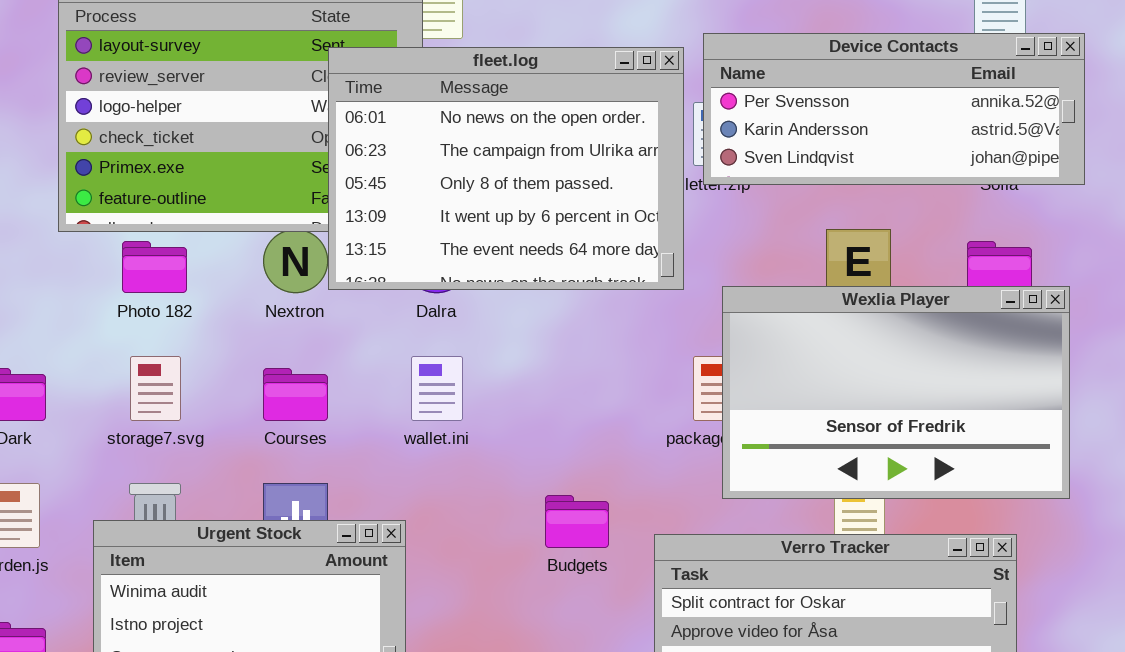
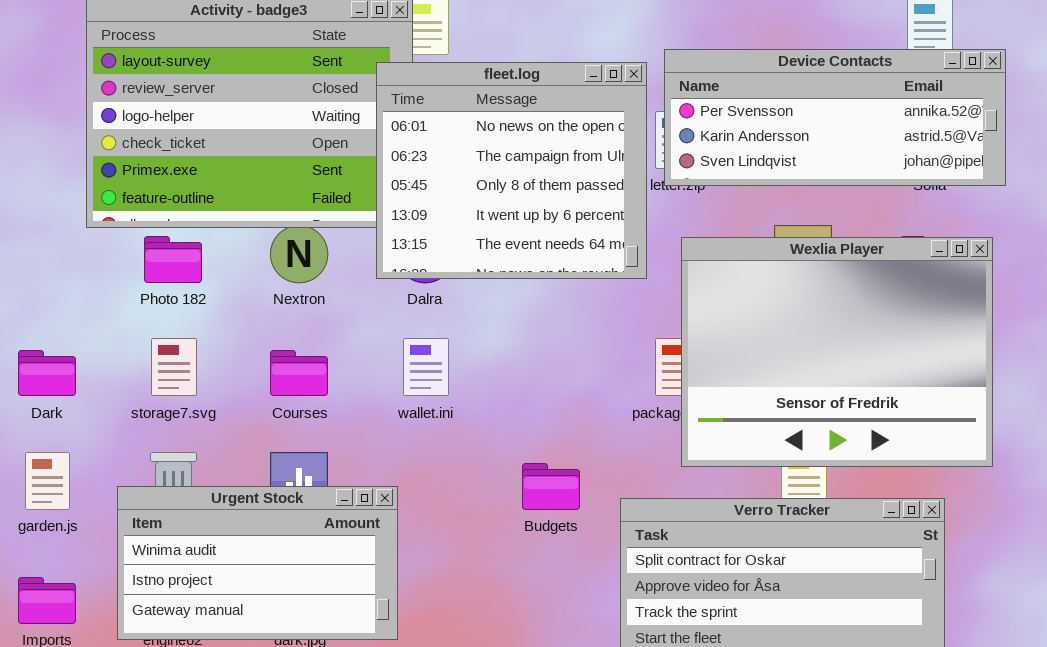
fleet.log: [328,47,684,290] -> [376,62,647,279], resized
Wexlia Player: [722,286,1070,499] -> [681,237,993,467], resized

